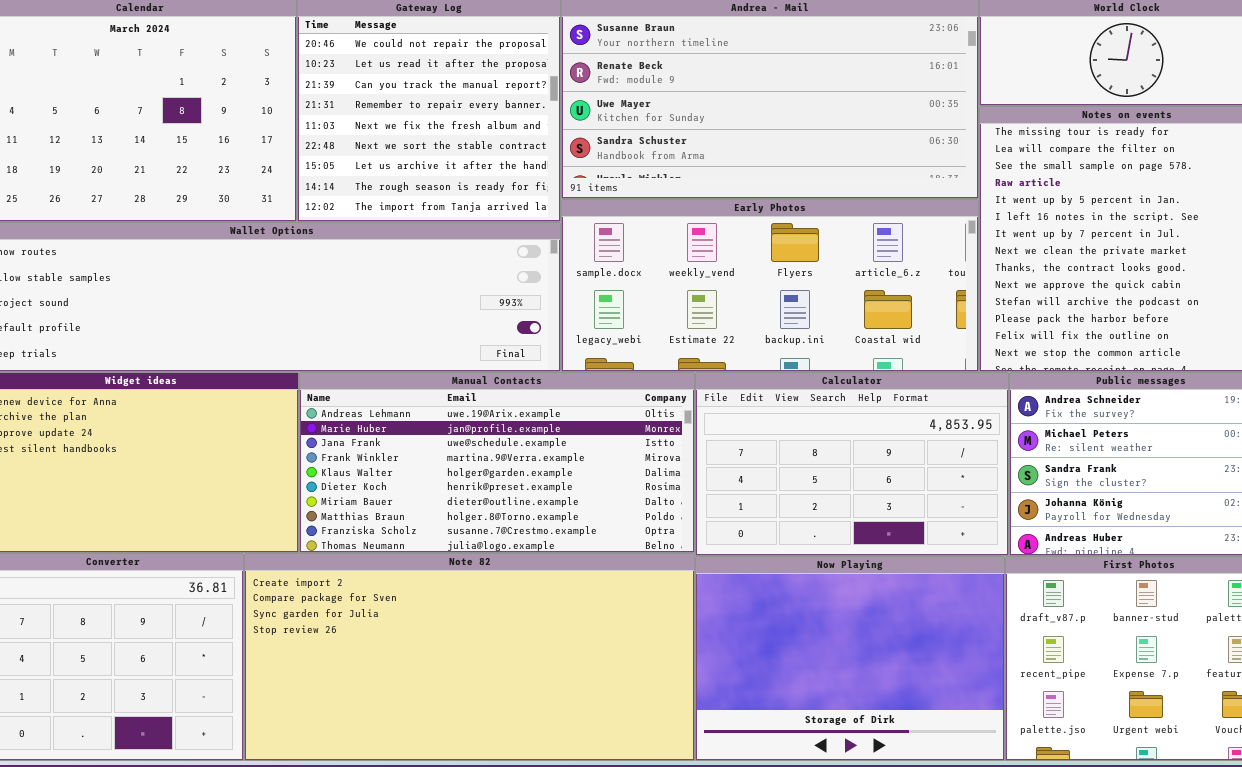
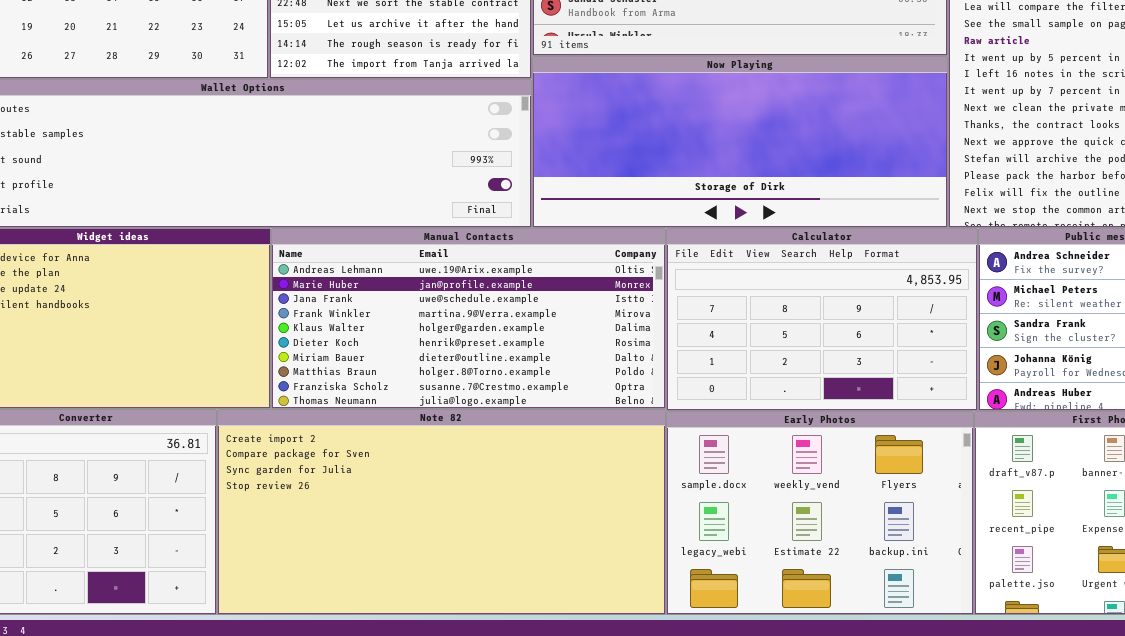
Early Photos: [561,199,979,372] -> [666,411,974,615], moved, resized
Now Playing: [695,556,1005,761] -> [532,56,948,228], moved, resized

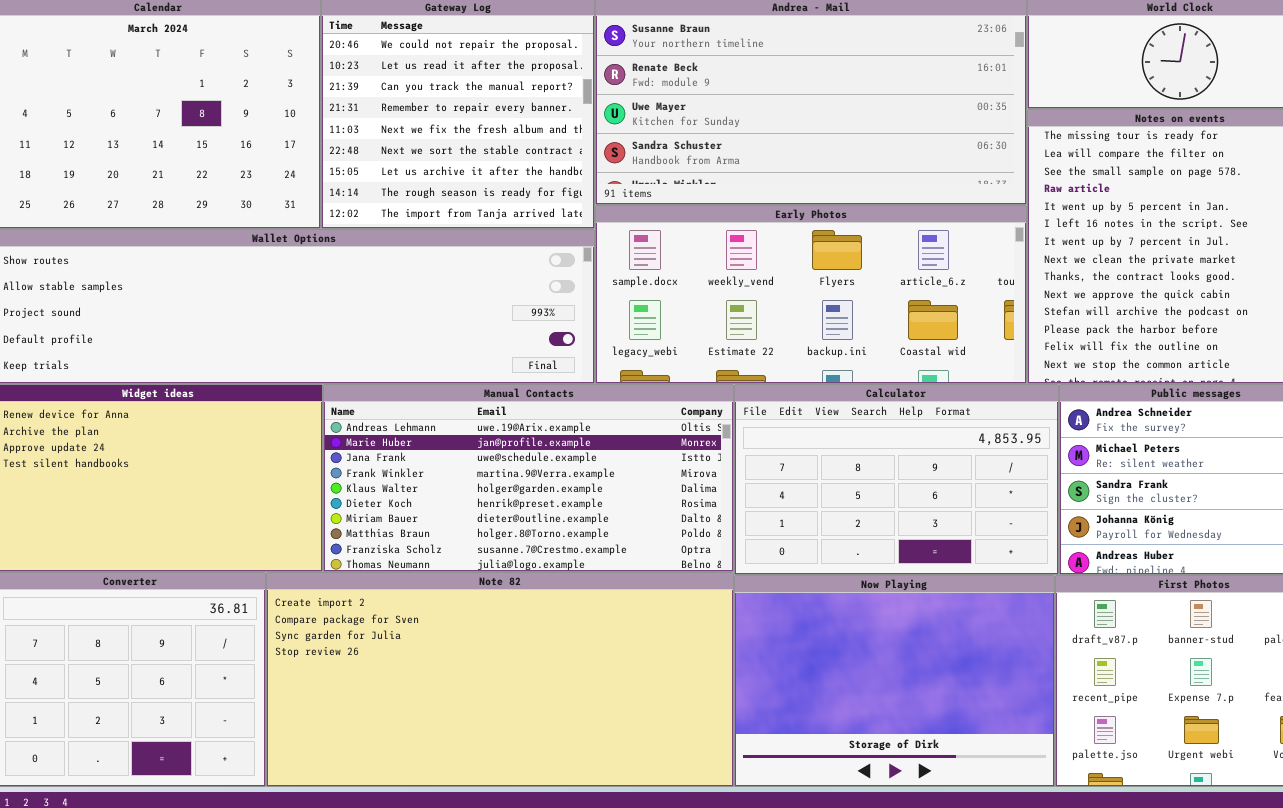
Now Playing: [532,56,948,228] -> [734,575,1055,787], moved, resized
Early Photos: [666,411,974,615] -> [595,205,1027,384], moved, resized

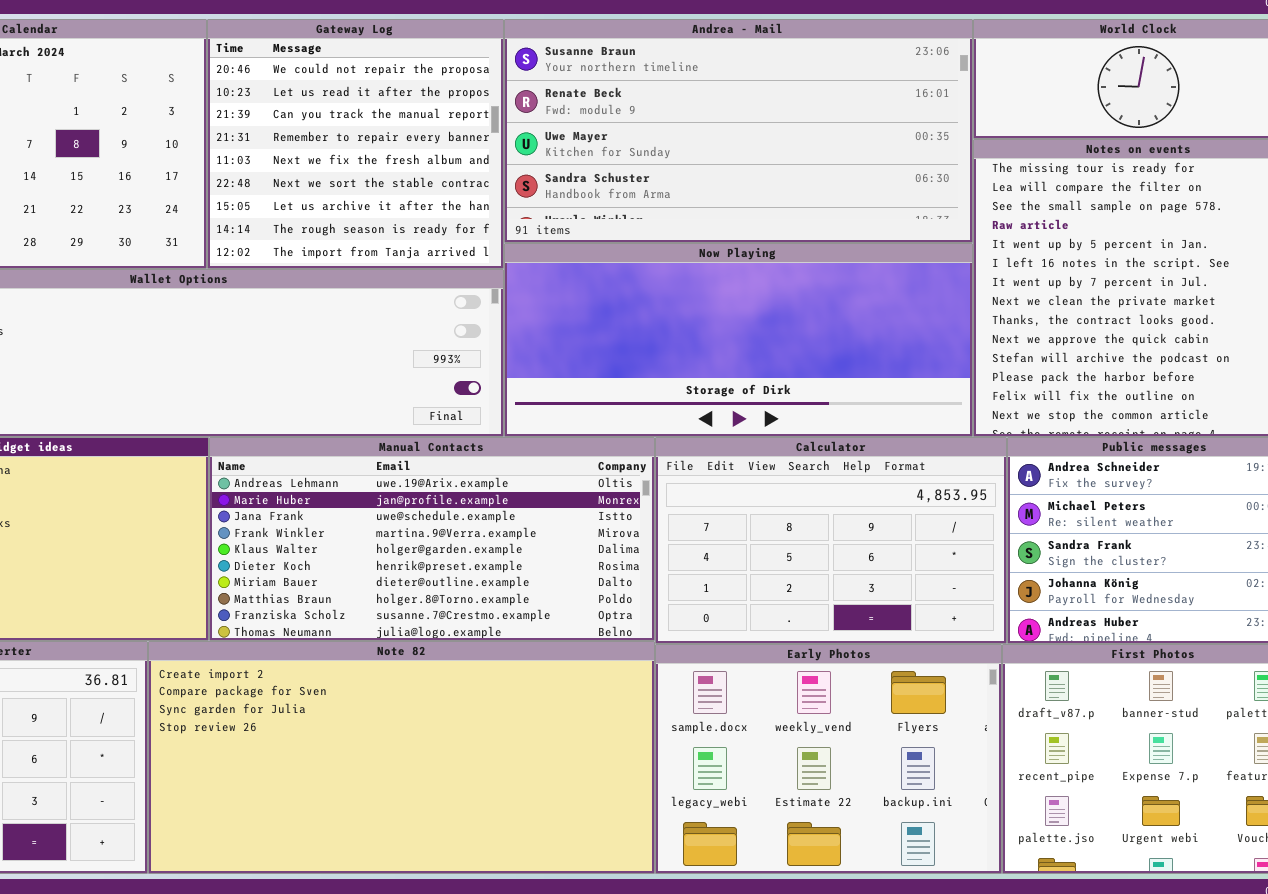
Early Photos: [595,205,1027,384] -> [655,644,1002,874], moved, resized
Now Playing: [734,575,1055,787] -> [504,243,973,437], moved, resized

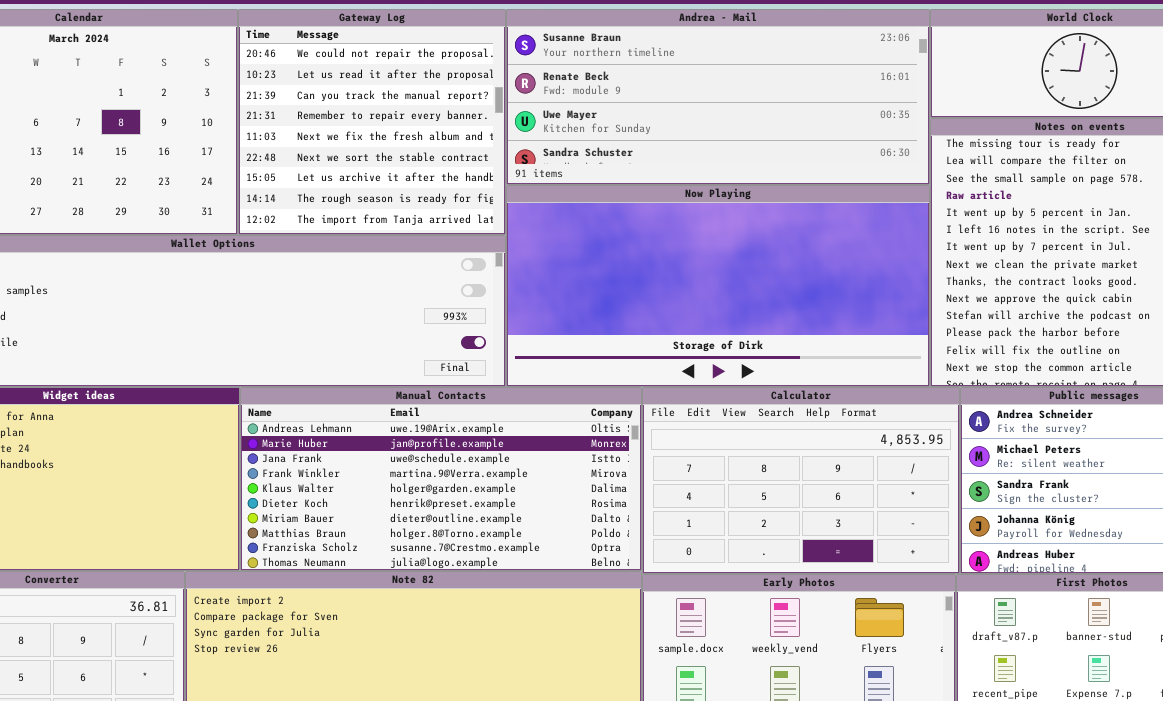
Andrea - Mail: [504,19,973,243] -> [506,9,930,185], resized
Now Playing: [504,243,973,437] -> [506,185,930,387], resized

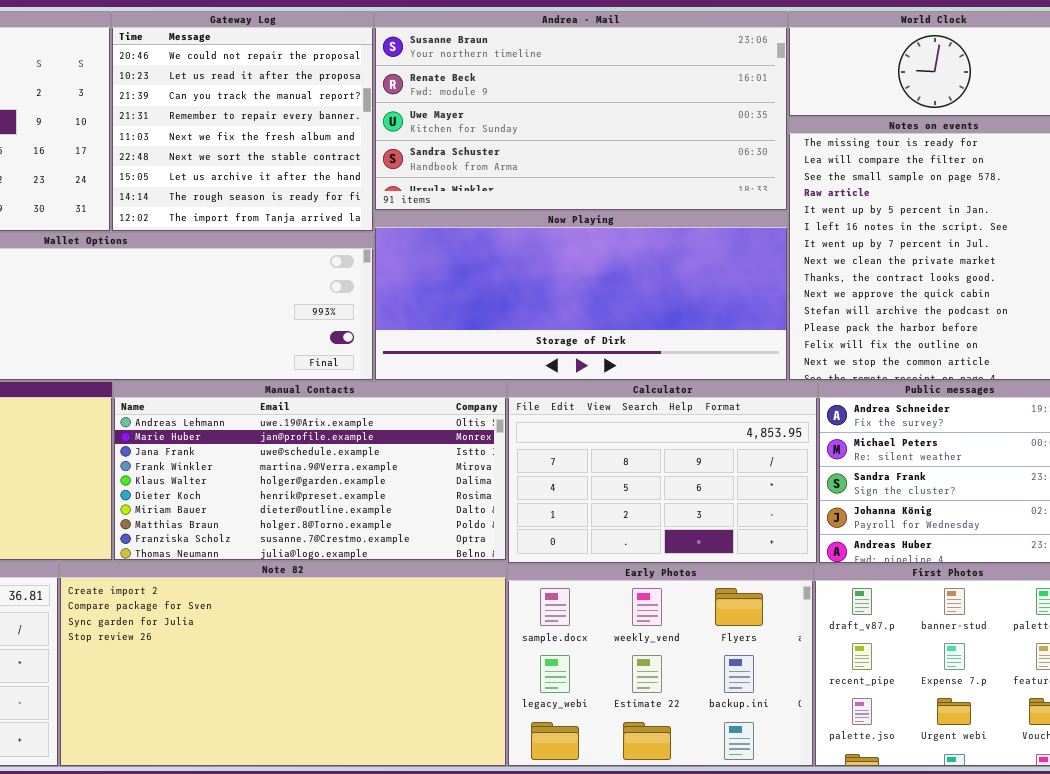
Andrea - Mail: [506,9,930,185] -> [374,11,788,211], resized
Now Playing: [506,185,930,387] -> [374,211,788,381], resized

